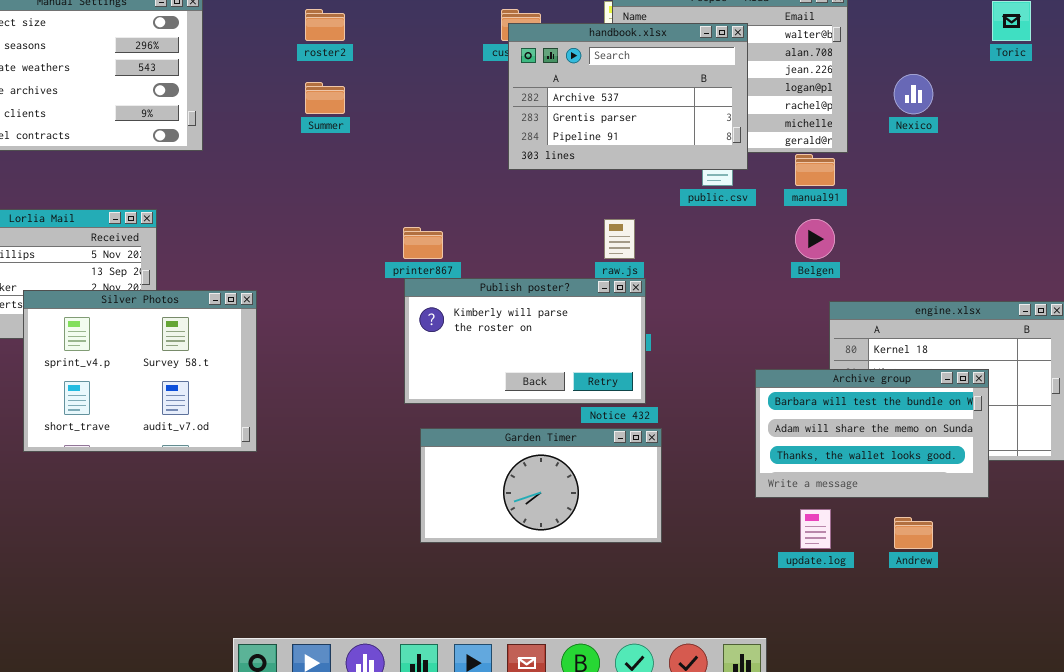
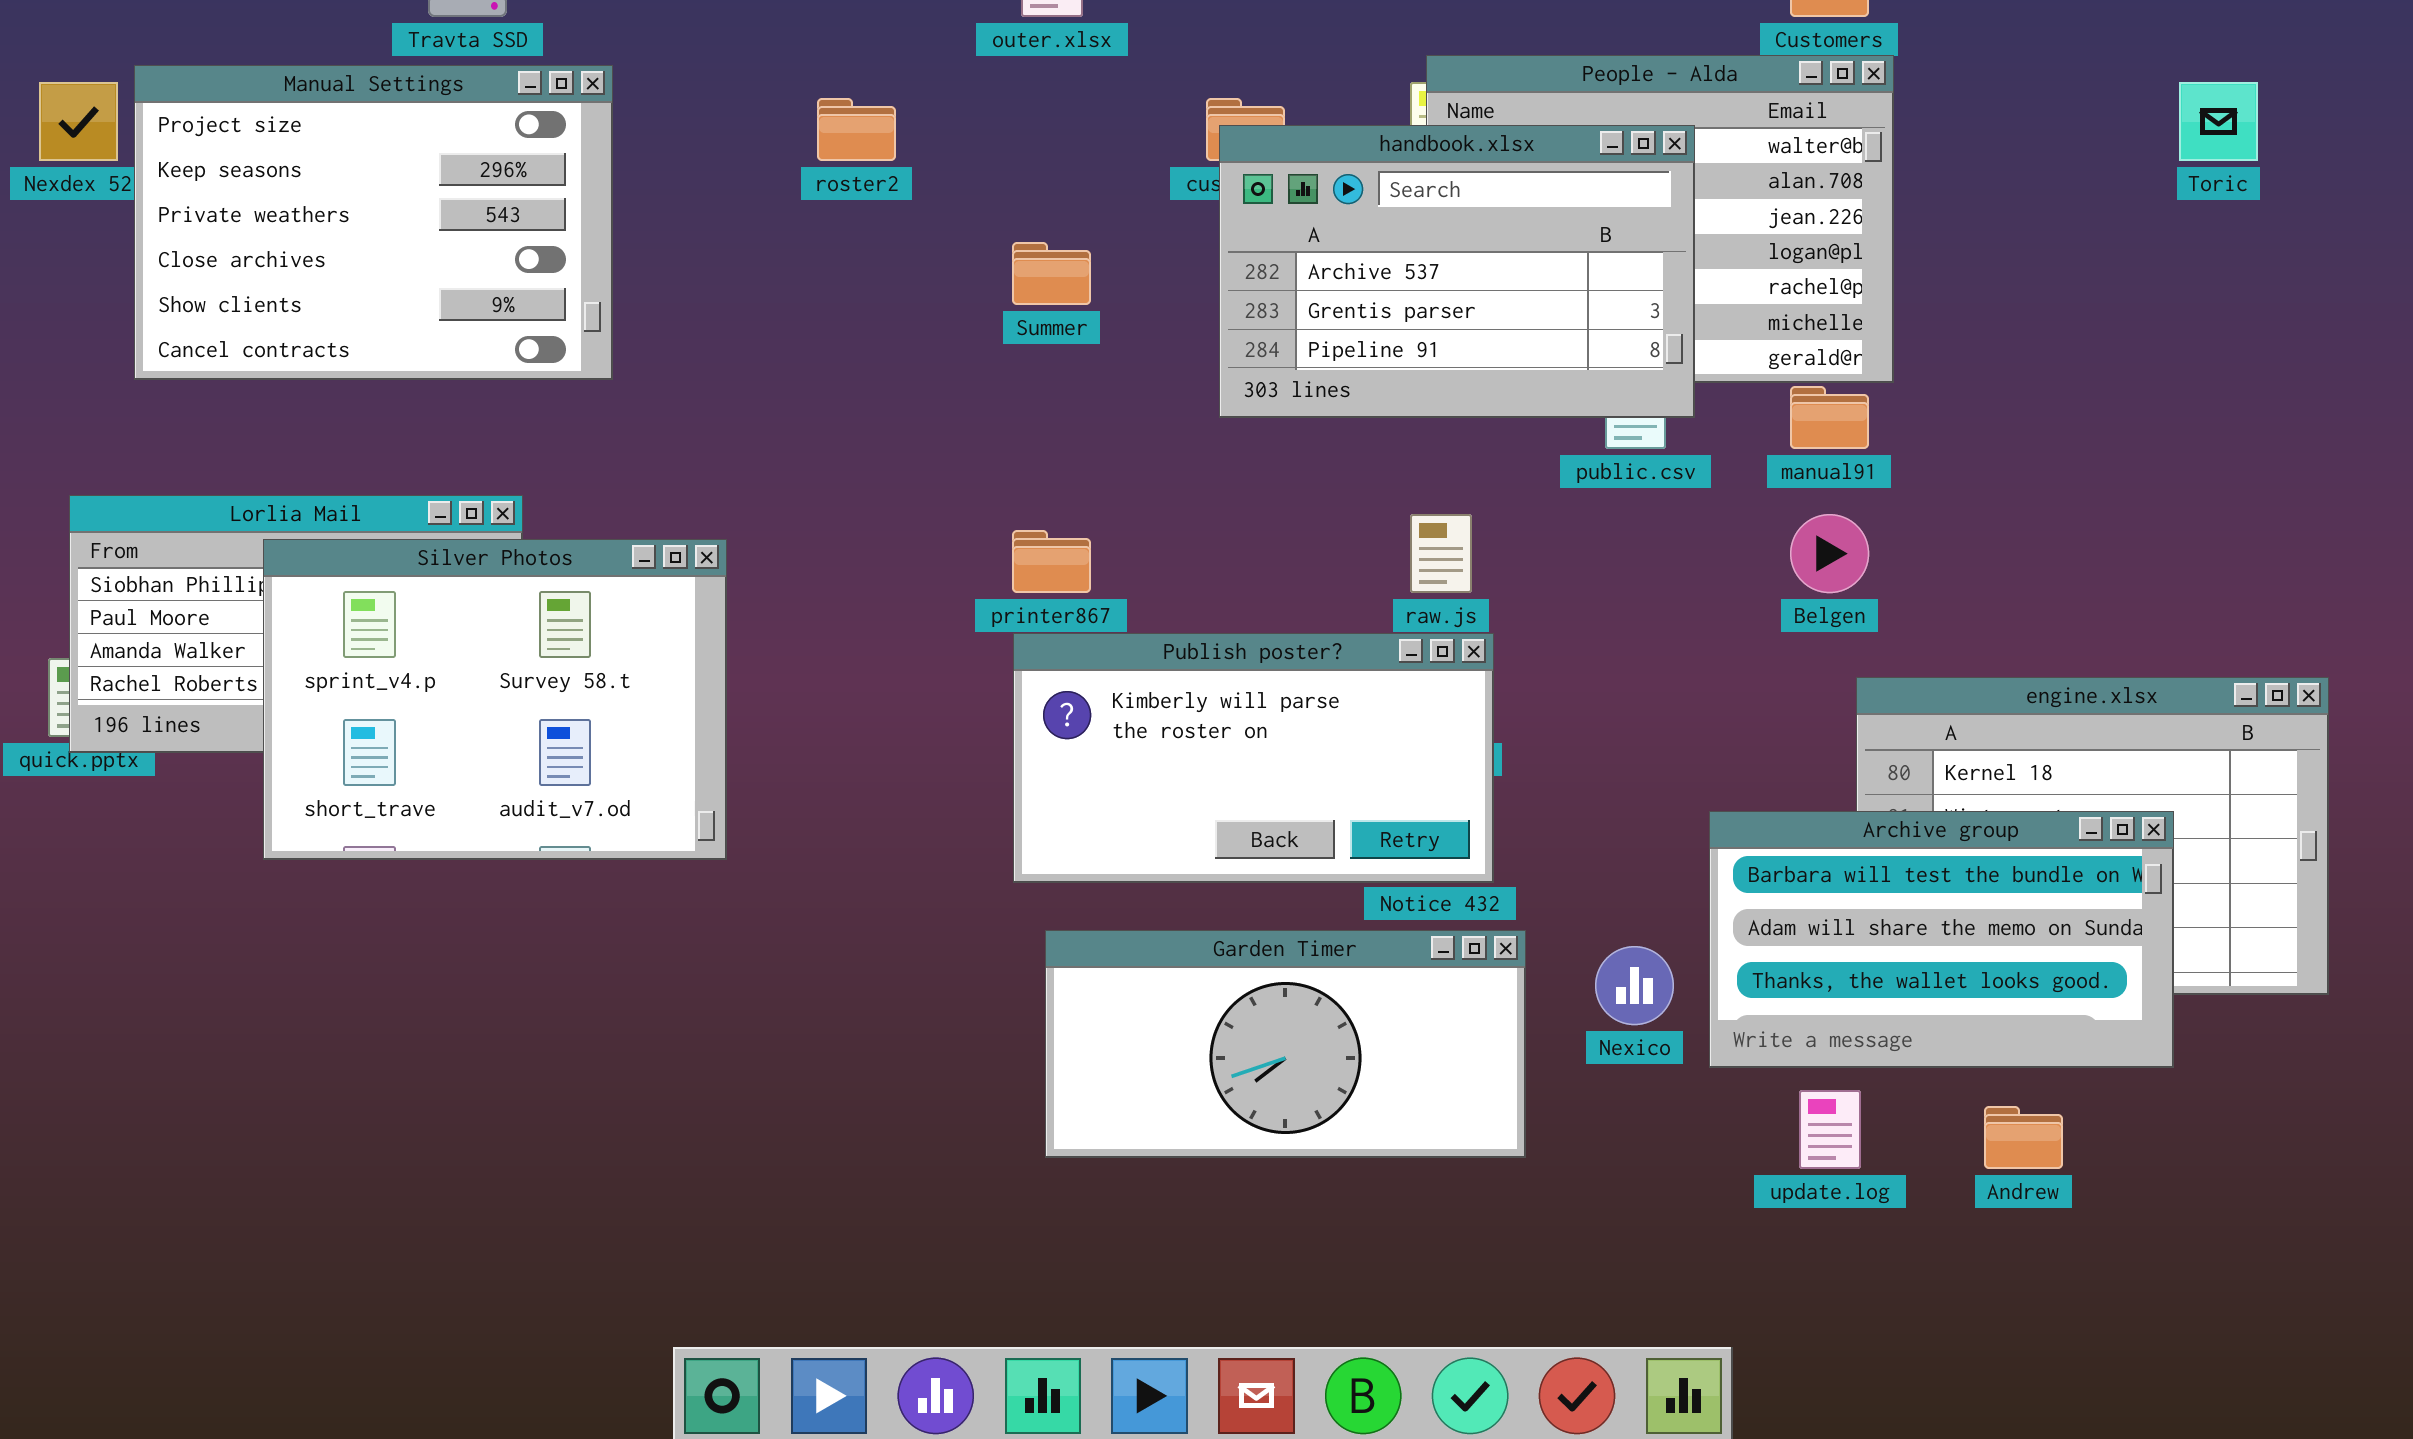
Nexico: [894,74,933,114] -> [1595,946,1674,1025], moved
Summer: [305,82,345,114] -> [1012,242,1091,305], moved
Silver Photos: [23,290,257,452] -> [263,539,727,860], moved

